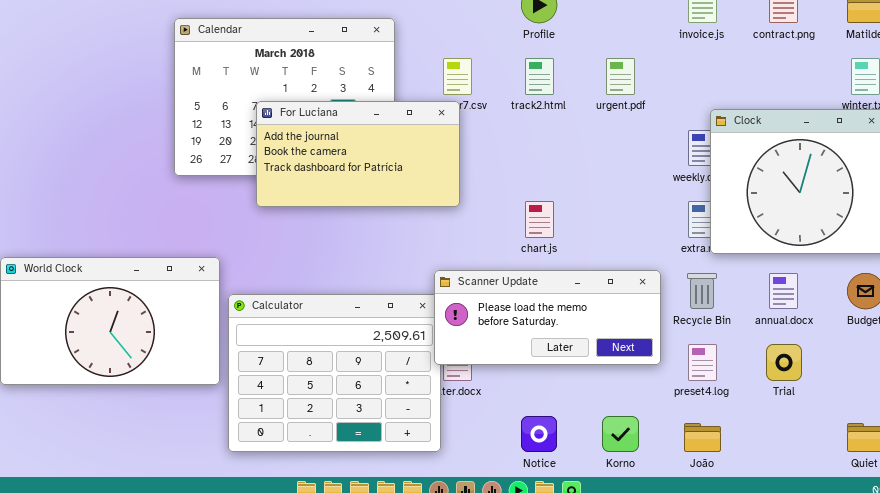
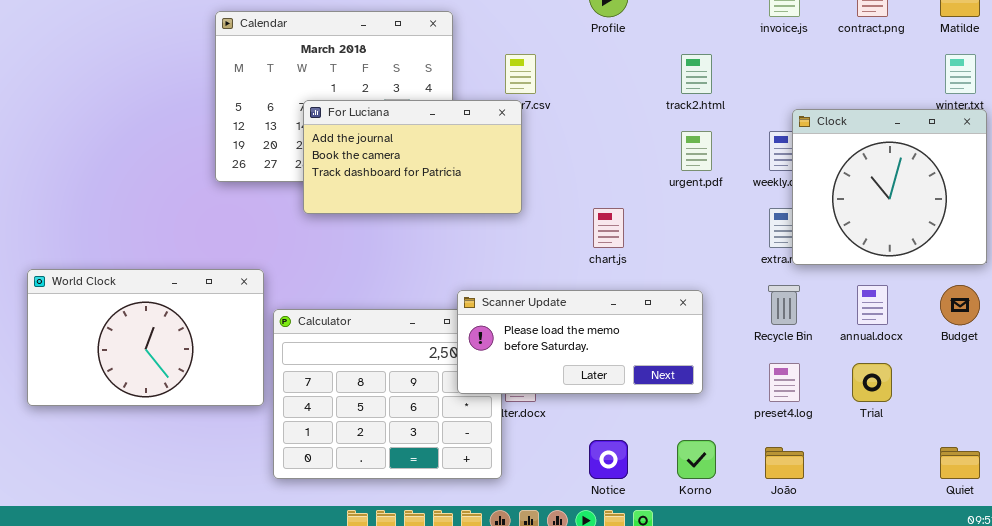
track2.html: [525,58,554,95] -> [681,54,712,94], moved
urgent.pdf: [606,58,635,95] -> [681,131,712,171], moved
Scanner Update: [434,270,661,365] -> [457,290,703,394], moved

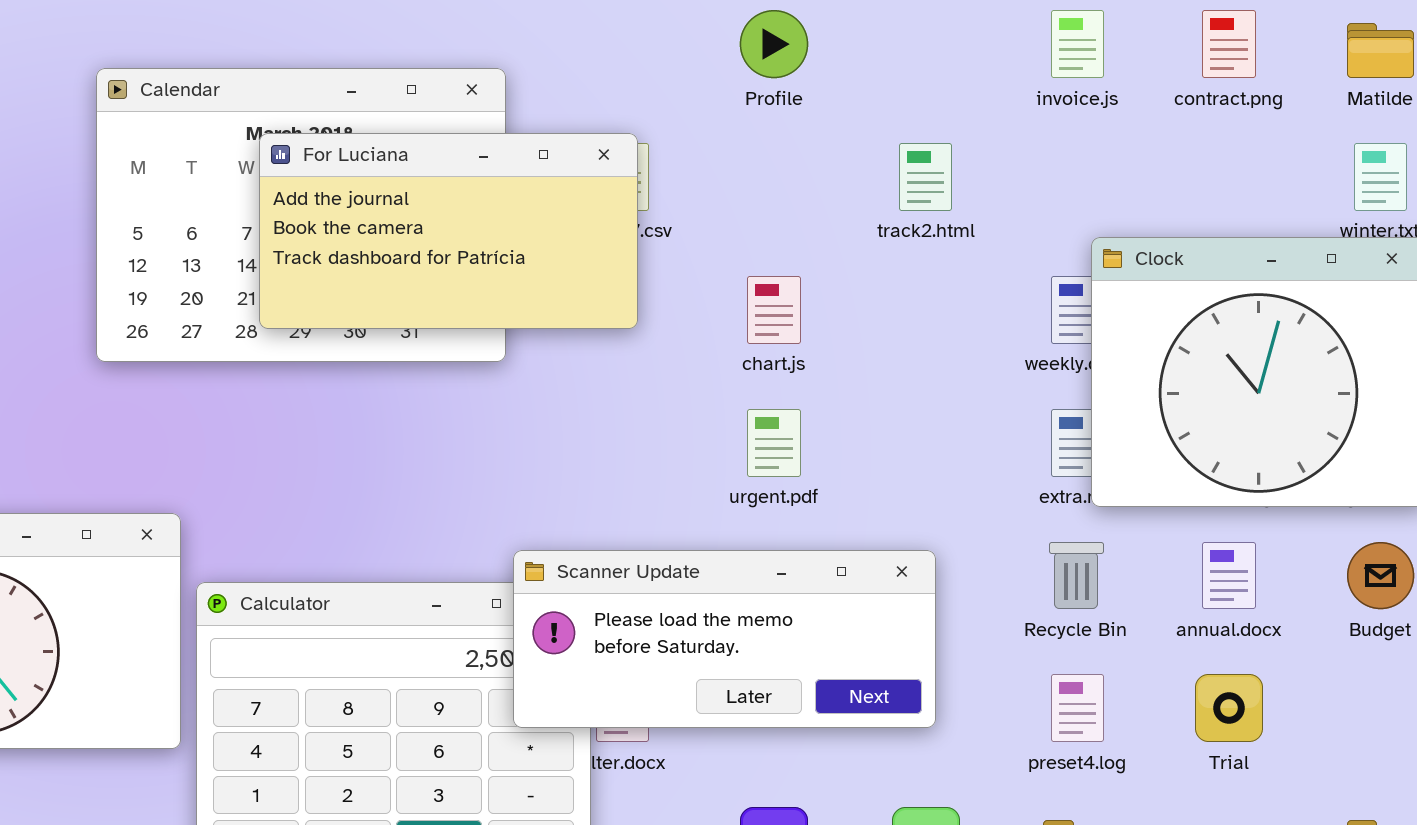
For Luciana: [303,100,522,214] -> [259,133,638,329], moved
urgent.pdf: [681,131,712,171] -> [747,409,801,477], moved
chart.js: [593,208,624,248] -> [747,276,801,344], moved

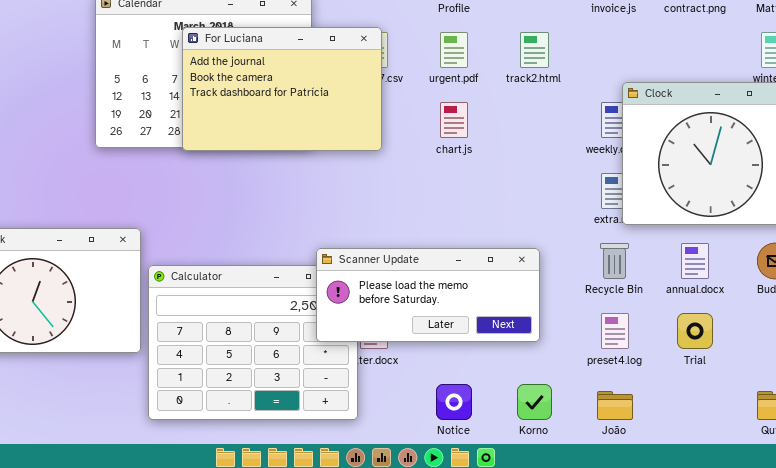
For Luciana: [259,133,638,329] -> [182,27,382,151], resized
urgent.pdf: [747,409,801,477] -> [440,32,468,68], moved

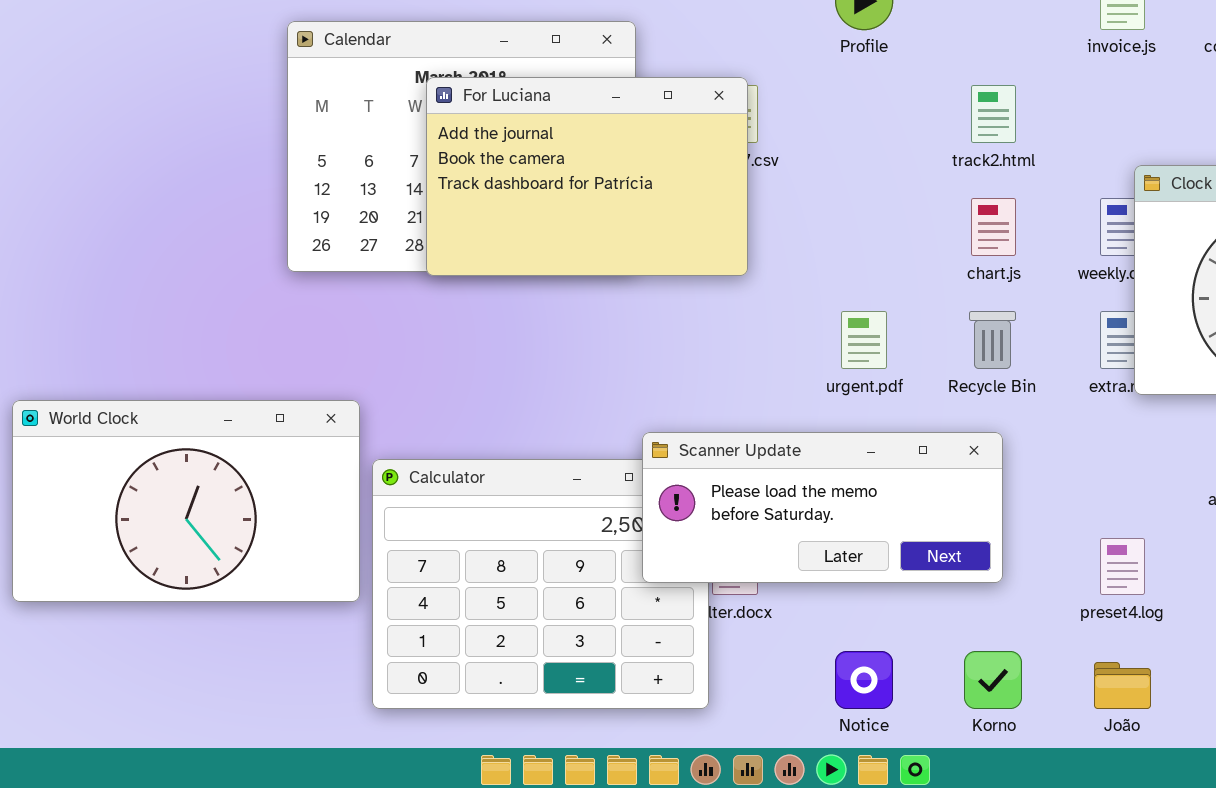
urgent.pdf: [440,32,468,68] -> [841,311,887,369], moved
chart.js: [440,102,468,138] -> [971,198,1016,256], moved
Recycle Bin: [600,243,629,279] -> [969,311,1016,369], moved

